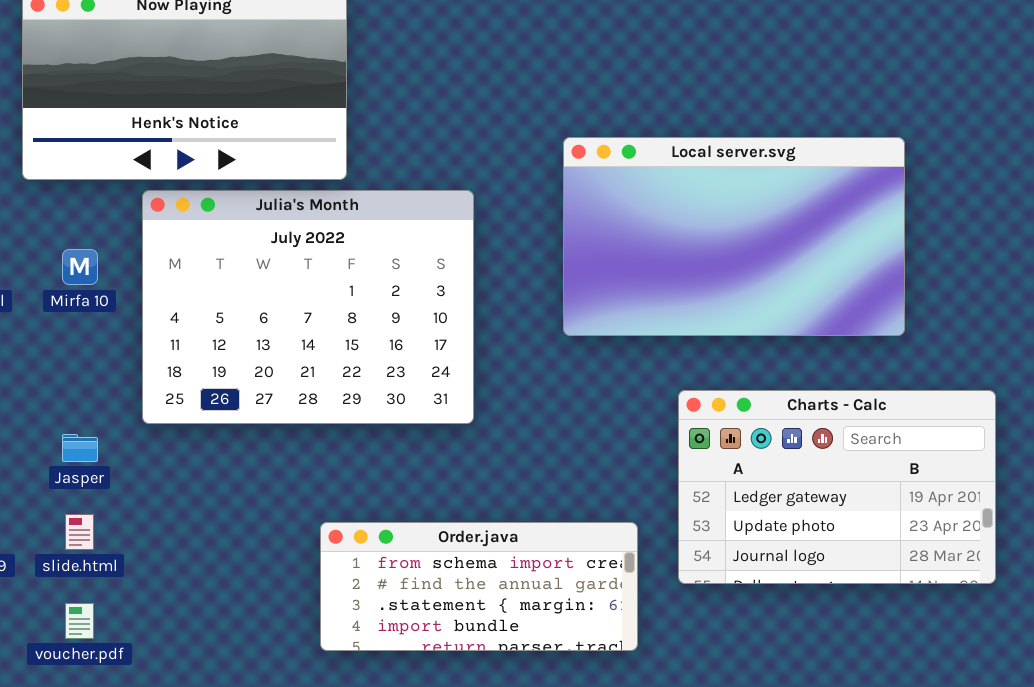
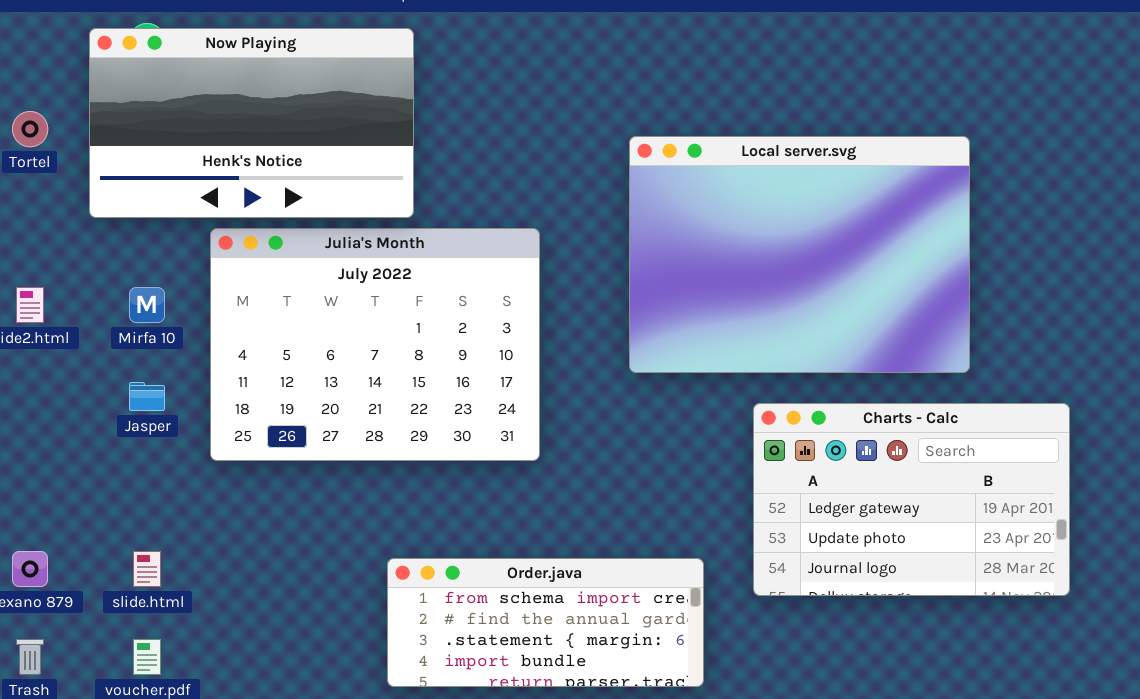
Local server.svg: [563,137,905,336] -> [629,136,970,373], resized
Charts - Calc: [678,390,996,584] -> [753,403,1070,596], moved
Jasper: [62,434,98,462] -> [129,382,165,411], moved

